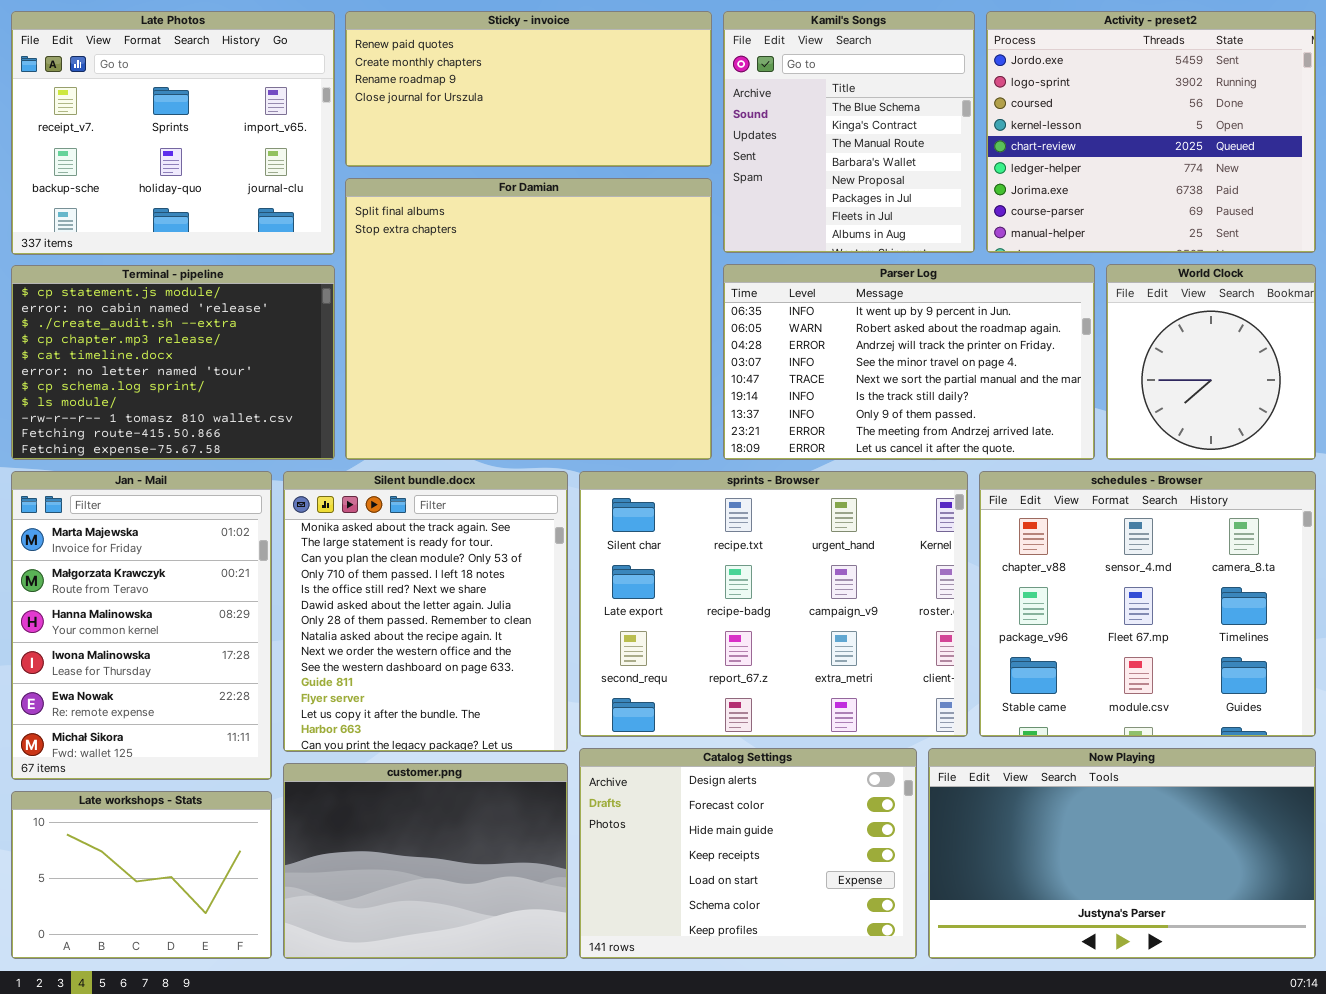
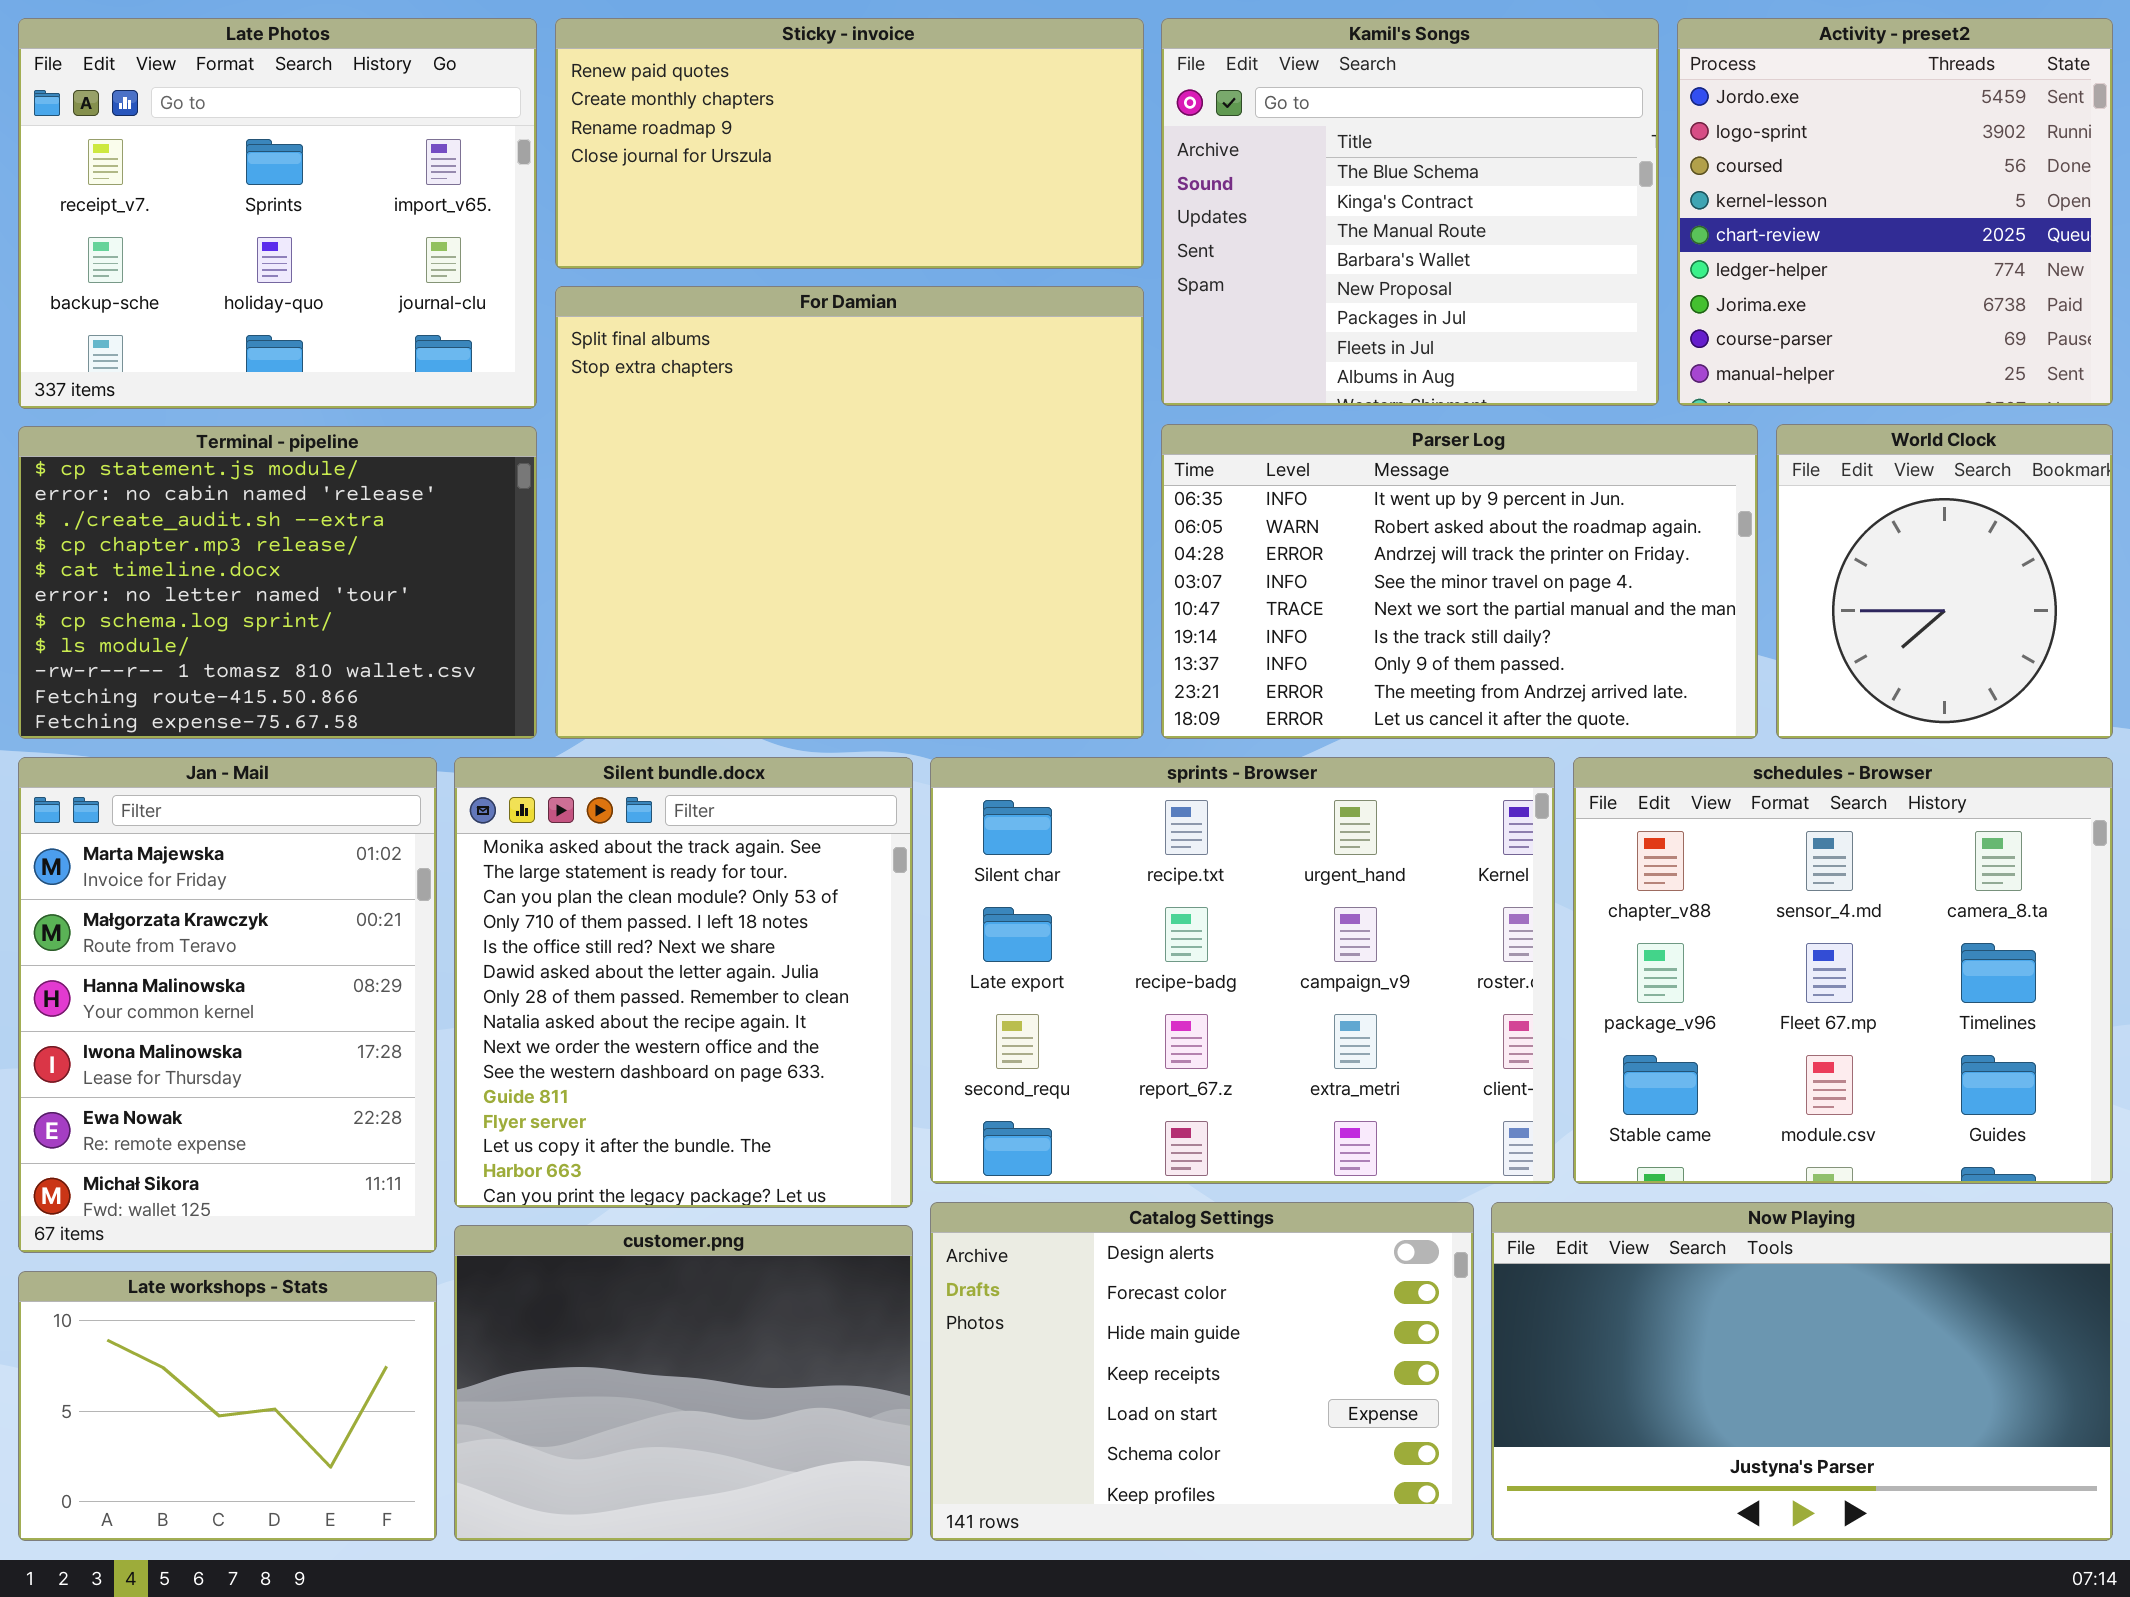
Kamil's Songs: [723,11,975,253] -> [1161,18,1659,406], resized
Activity - preset2: [986,11,1316,253] -> [1677,18,2113,406], resized

